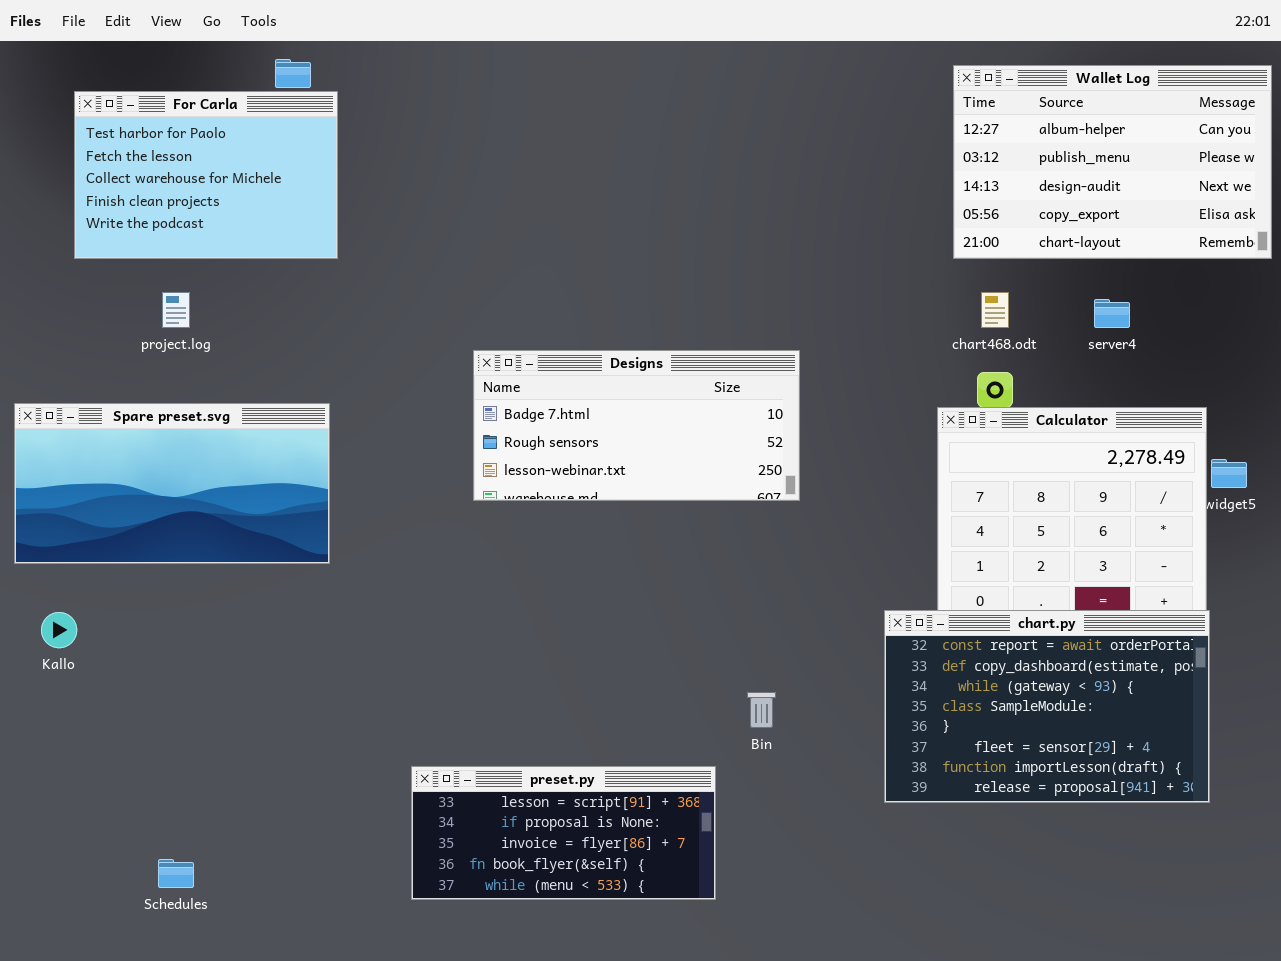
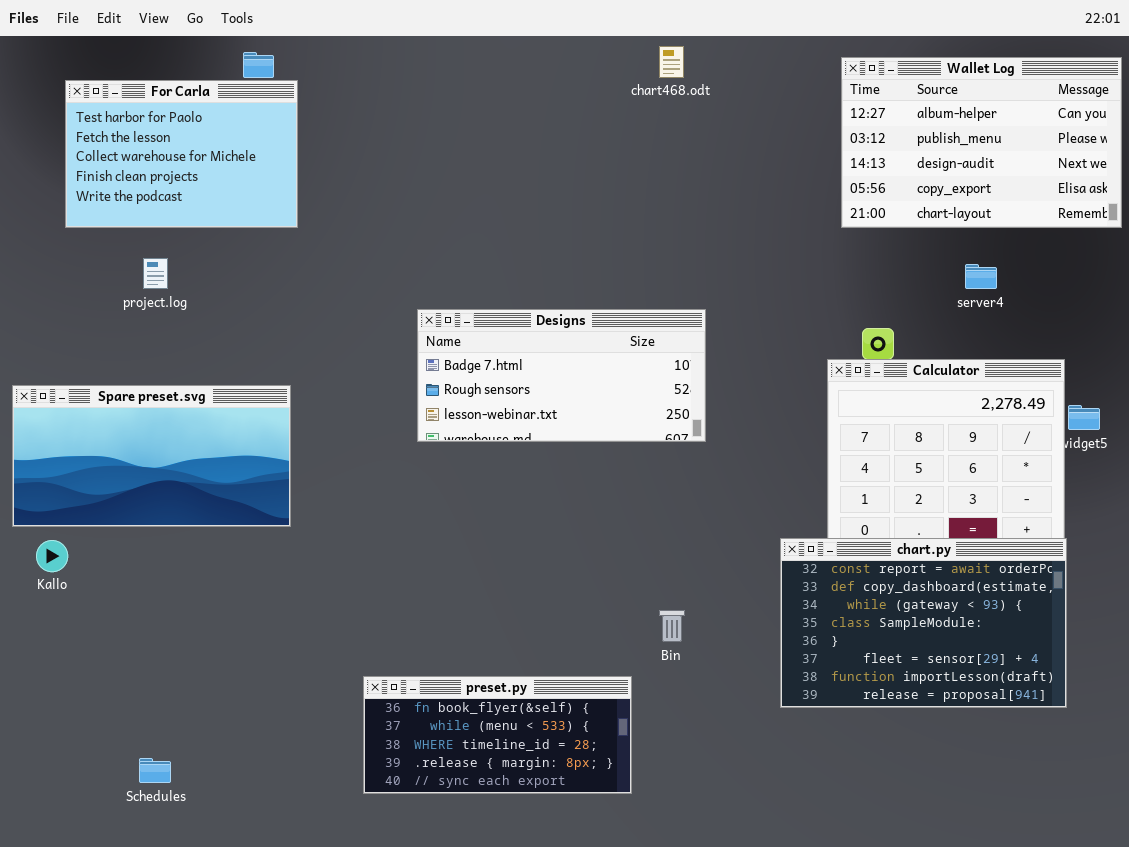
chart468.odt: [981,292,1009,328] -> [659,46,684,78], moved
Spare preset.svg: [14,403,330,564] -> [12,385,291,527], moved
preset.py: [411,766,716,900] -> [363,676,632,794], scrolled down 3 rows

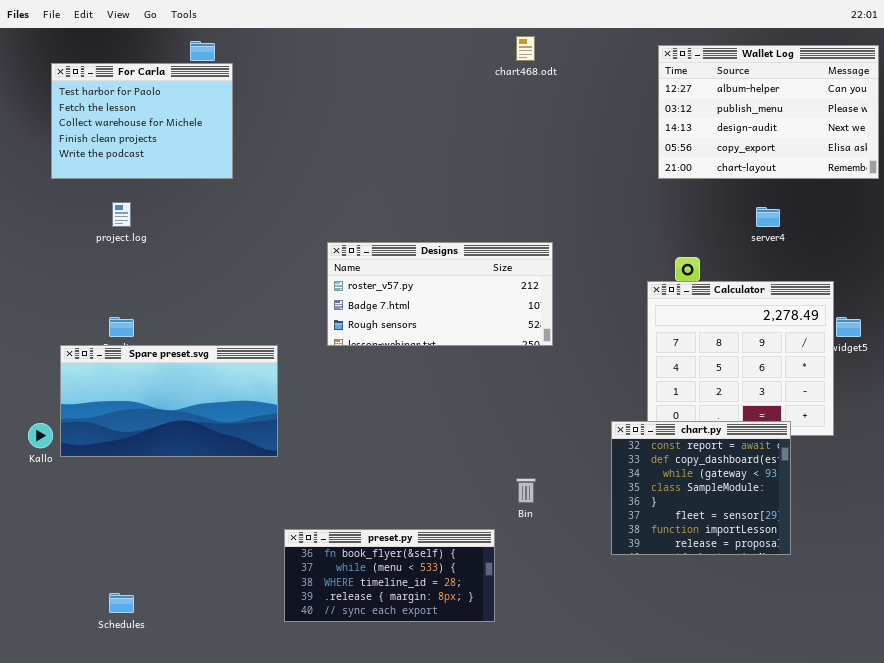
Designs: [417,309,706,442] -> [327,242,553,346], scrolled up 1 row
Spare preset.svg: [12,385,291,527] -> [60,345,278,457], moved
chart.py: [780,538,1067,708] -> [611,421,791,555], resized

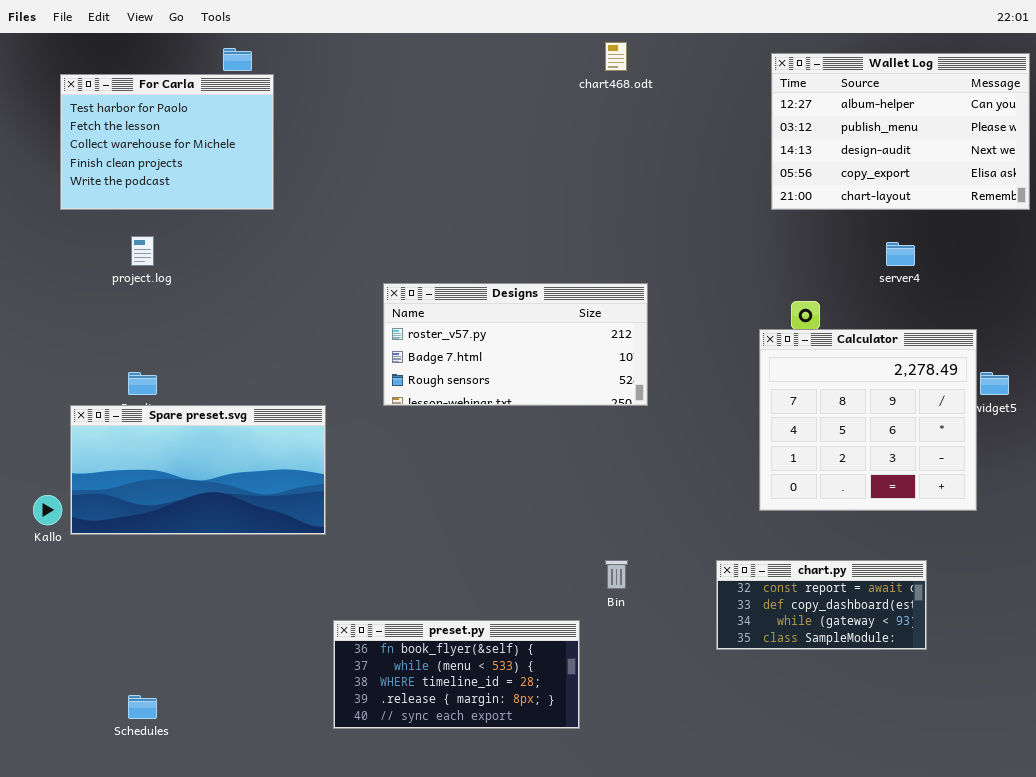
chart.py: [611,421,791,555] -> [716,560,927,650], resized

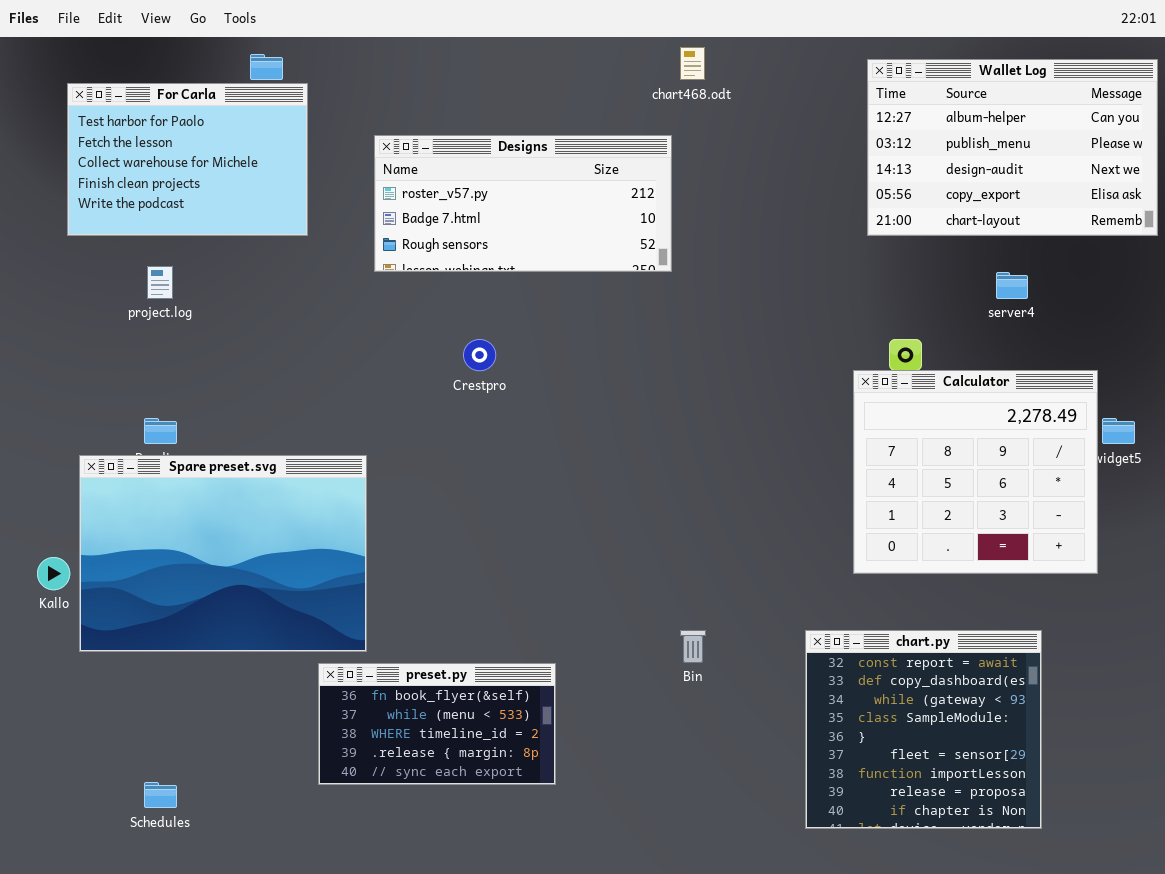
Designs: [383,283,648,406] -> [374,135,672,272], moved
Spare preset.svg: [70,405,326,535] -> [79,455,367,652], resized
chart.py: [716,560,927,650] -> [805,630,1042,829], resized
preset.py: [333,620,580,729] -> [318,663,556,785], moved, resized

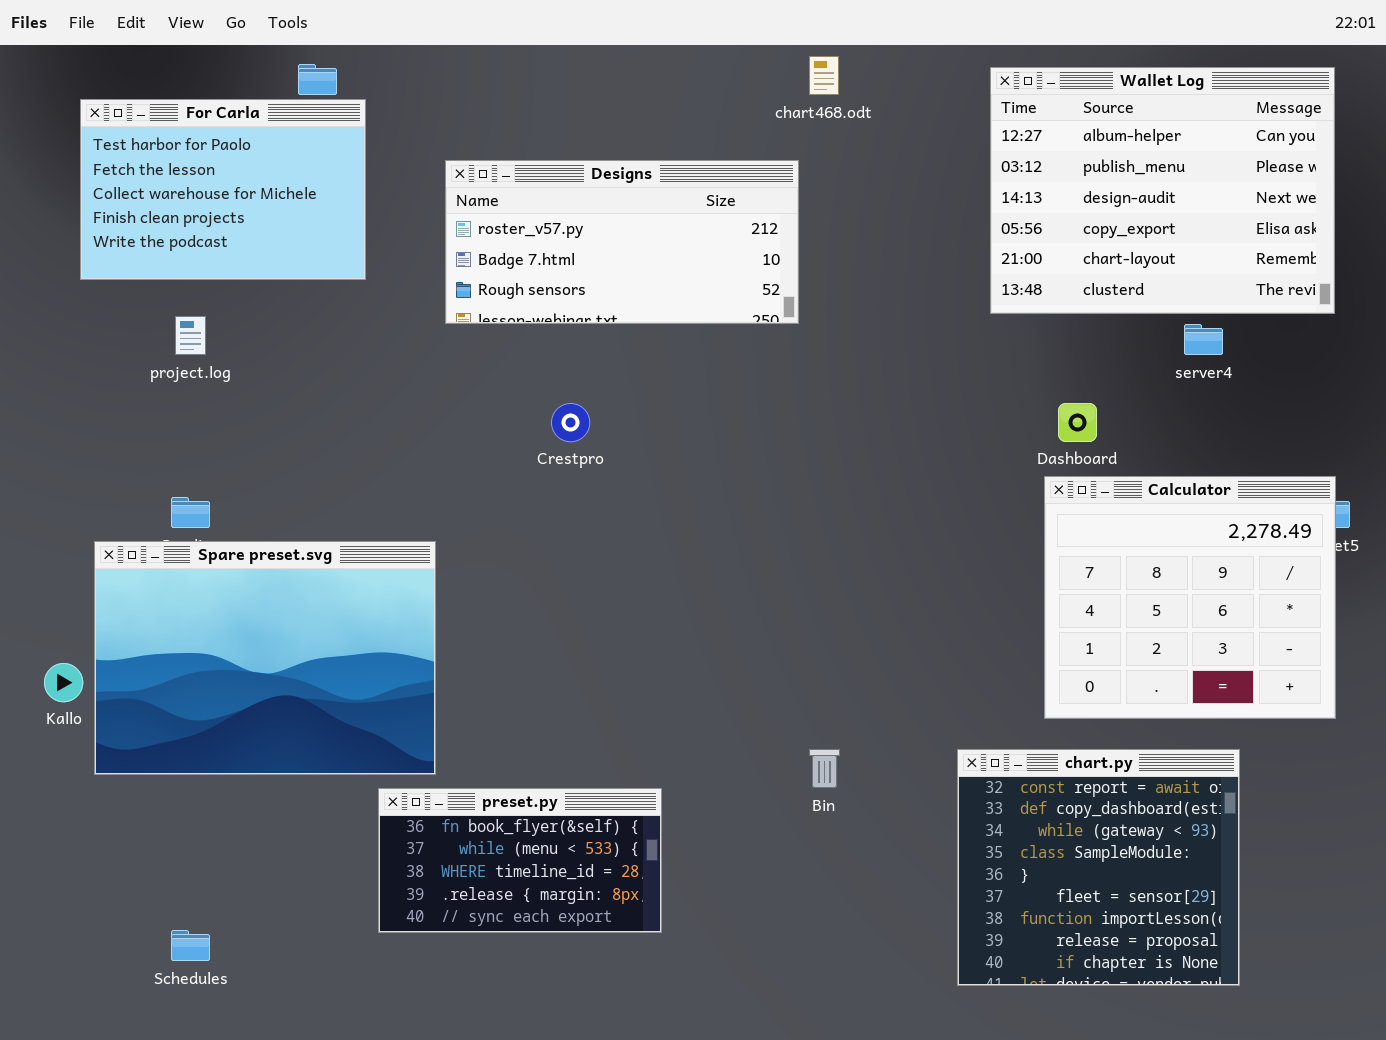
Wallet Log: [867,59,1158,236] -> [990,67,1335,314], moved, resized
Calculator: [853,370,1098,574] -> [1044,476,1336,719], moved

